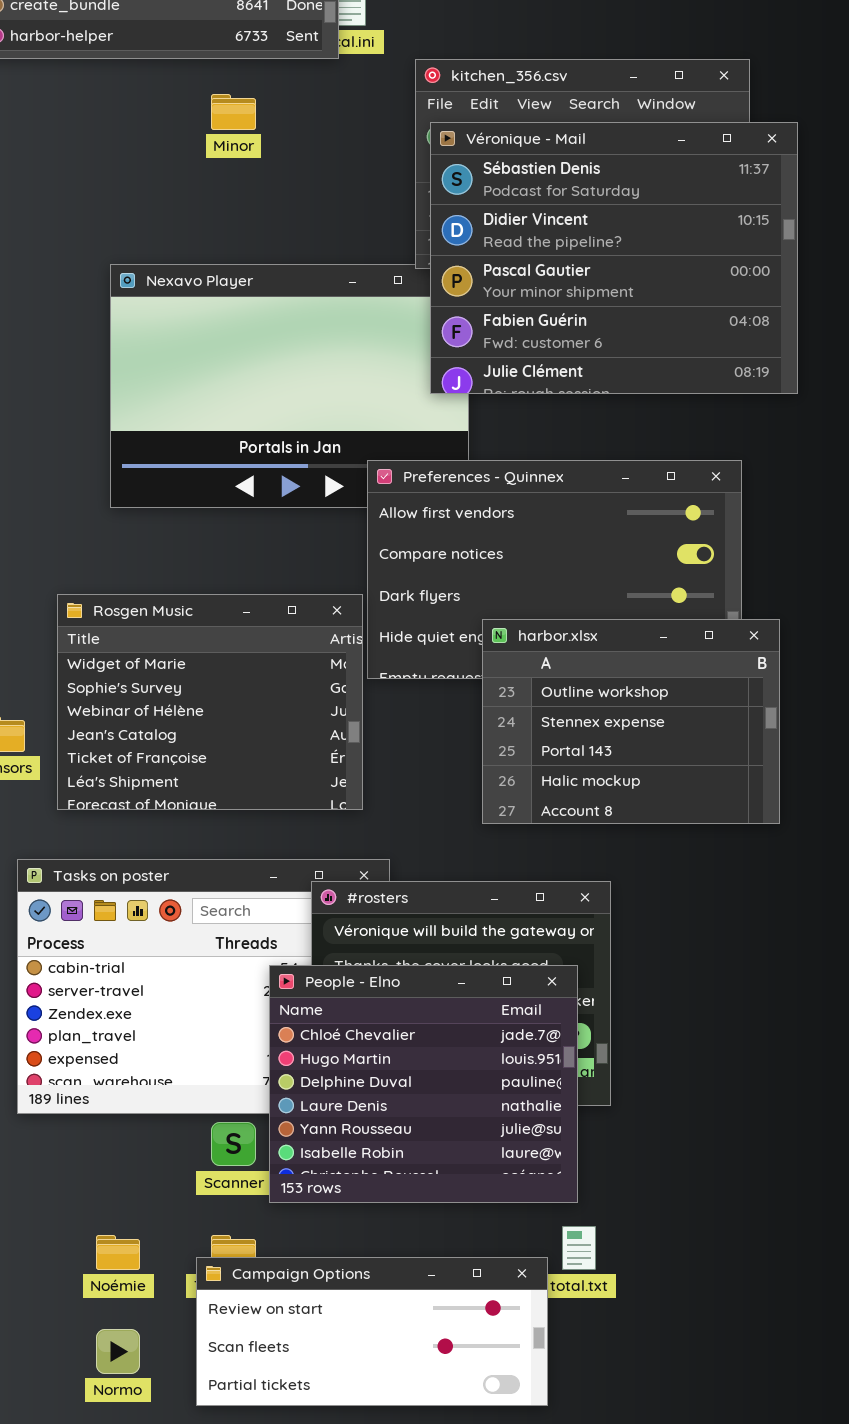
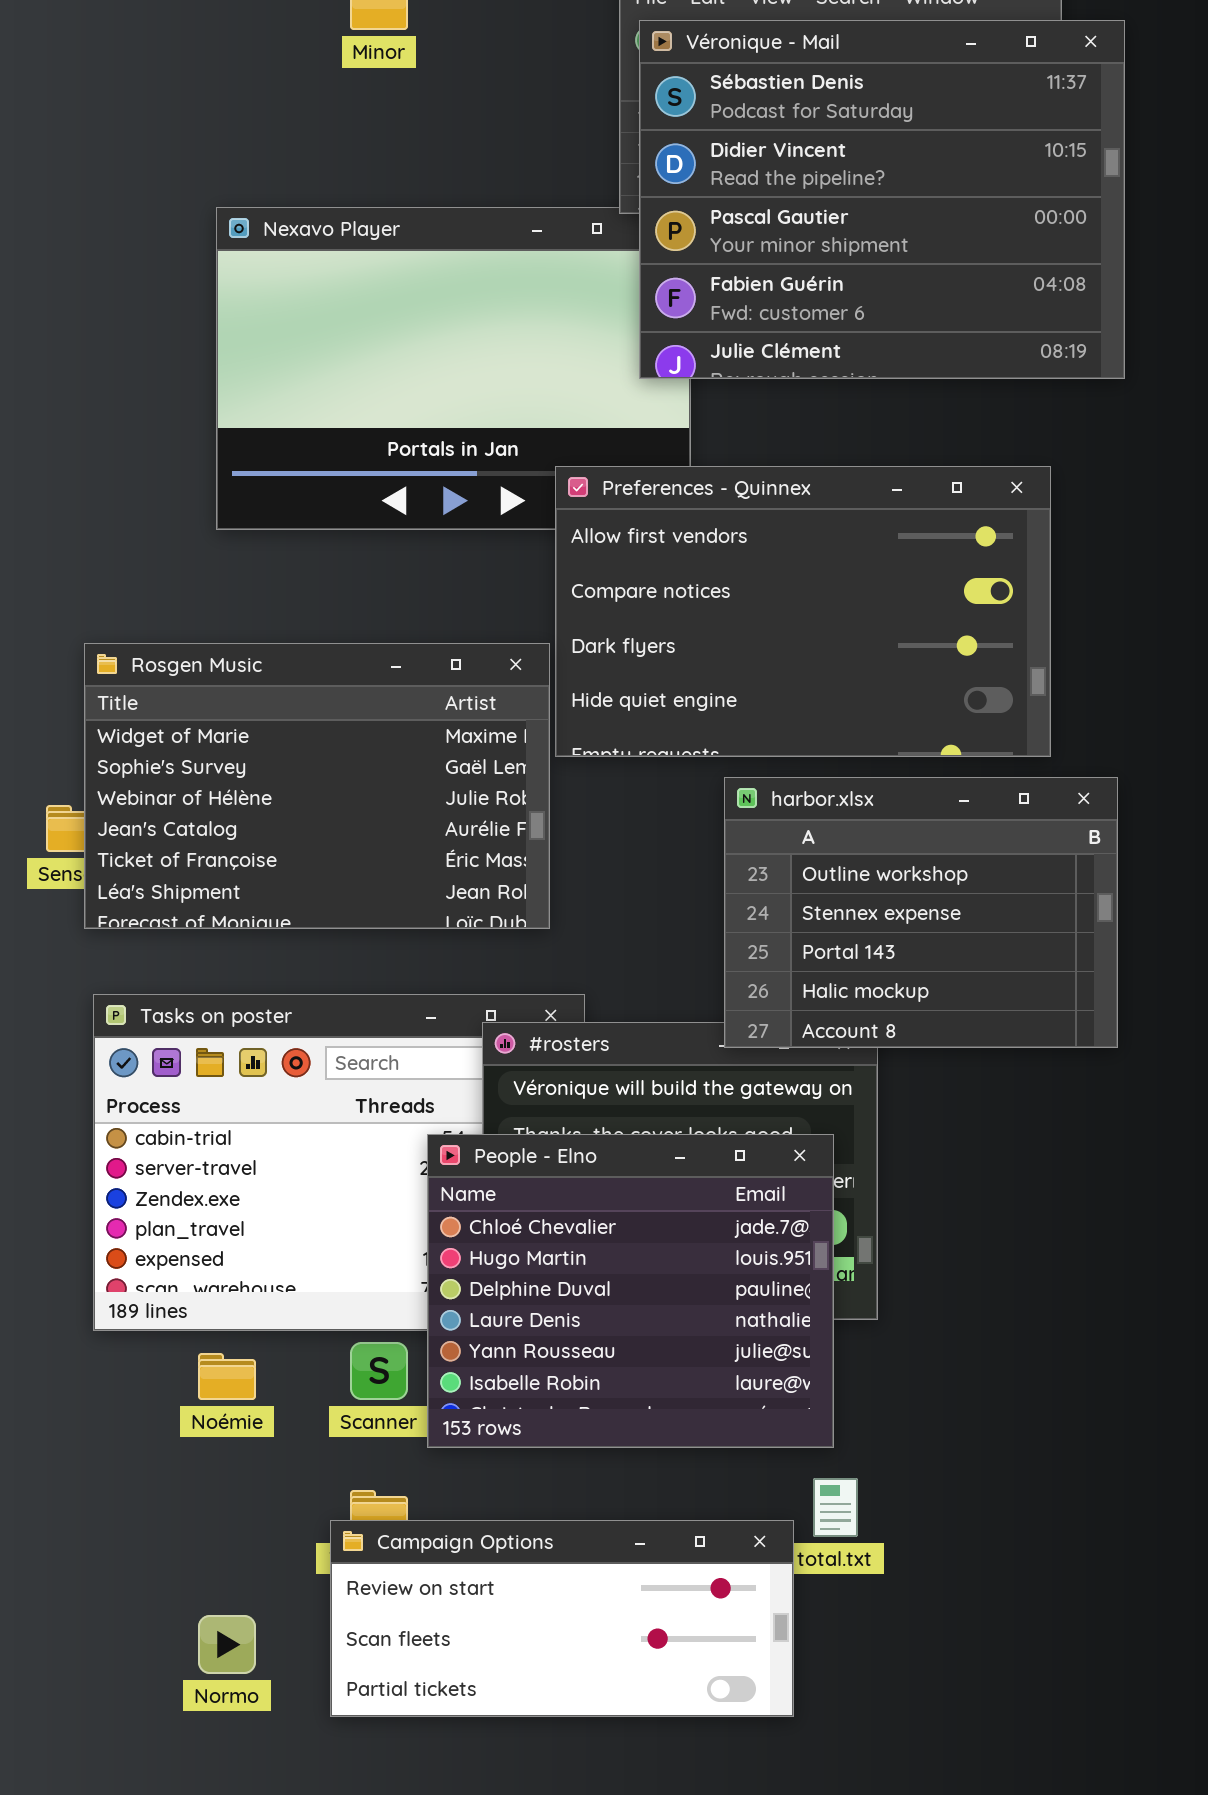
Rosgen Music: [57,594,363,810] -> [84,643,550,929], resized
harbor.xlsx: [482,619,780,824] -> [724,777,1118,1048], moved
Noémie: [96,1235,140,1270] -> [198,1353,256,1400], moved

